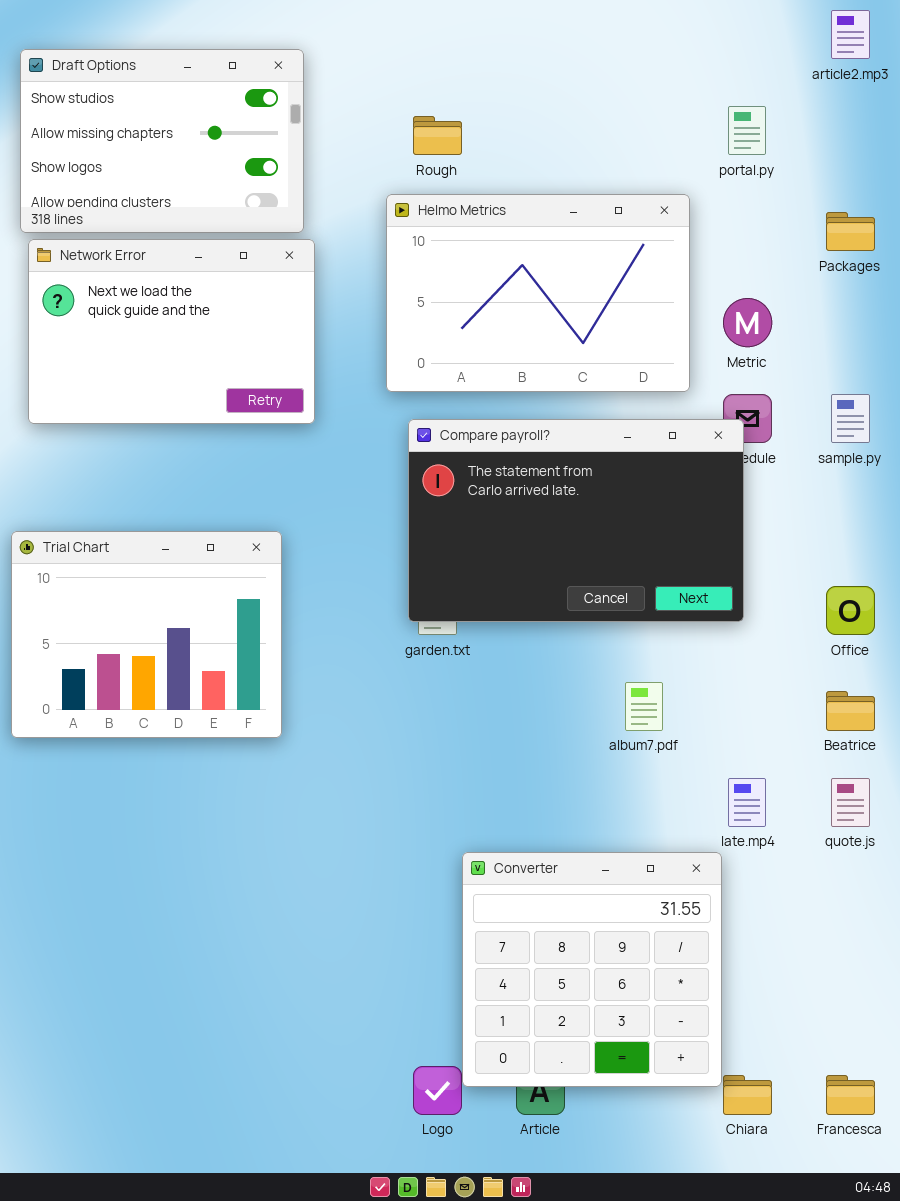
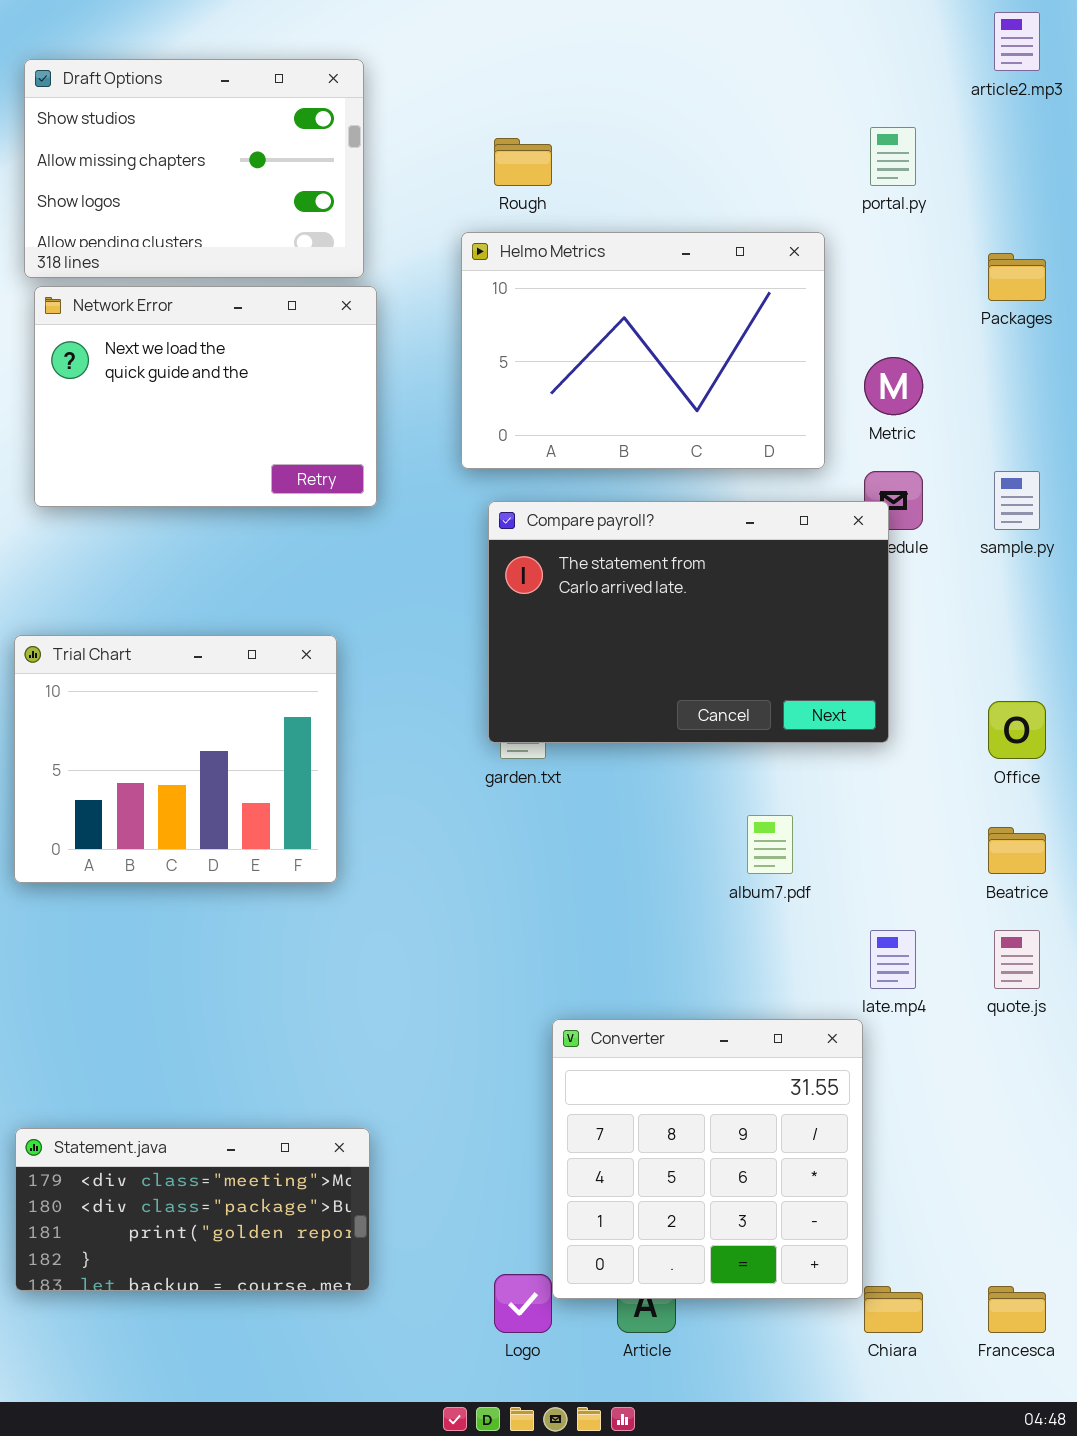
Statement.java: none -> [15,1128,370,1291], opened

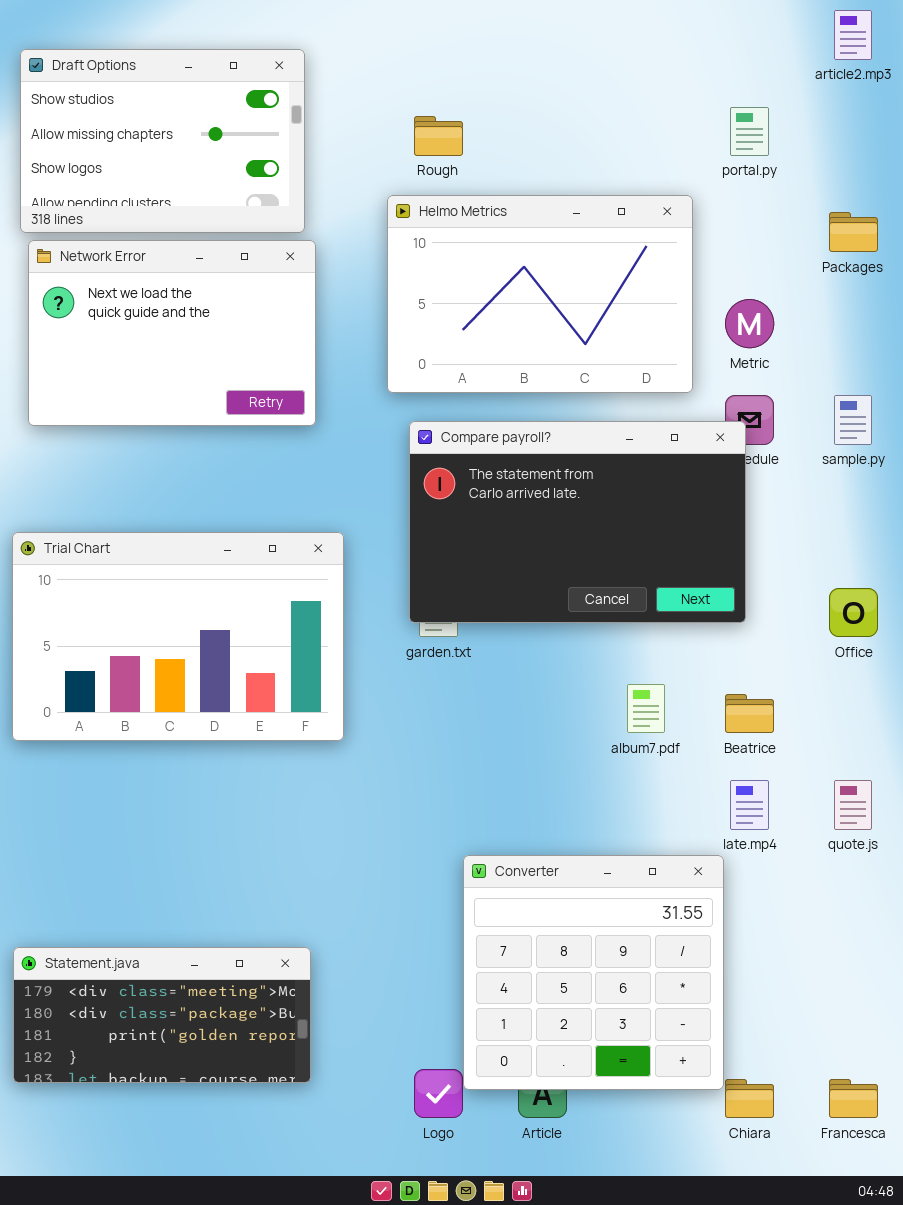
Trial Chart: [14,635,337,883] -> [12,532,344,741], resized
Beatrice: [988,827,1046,874] -> [725,694,774,733], moved

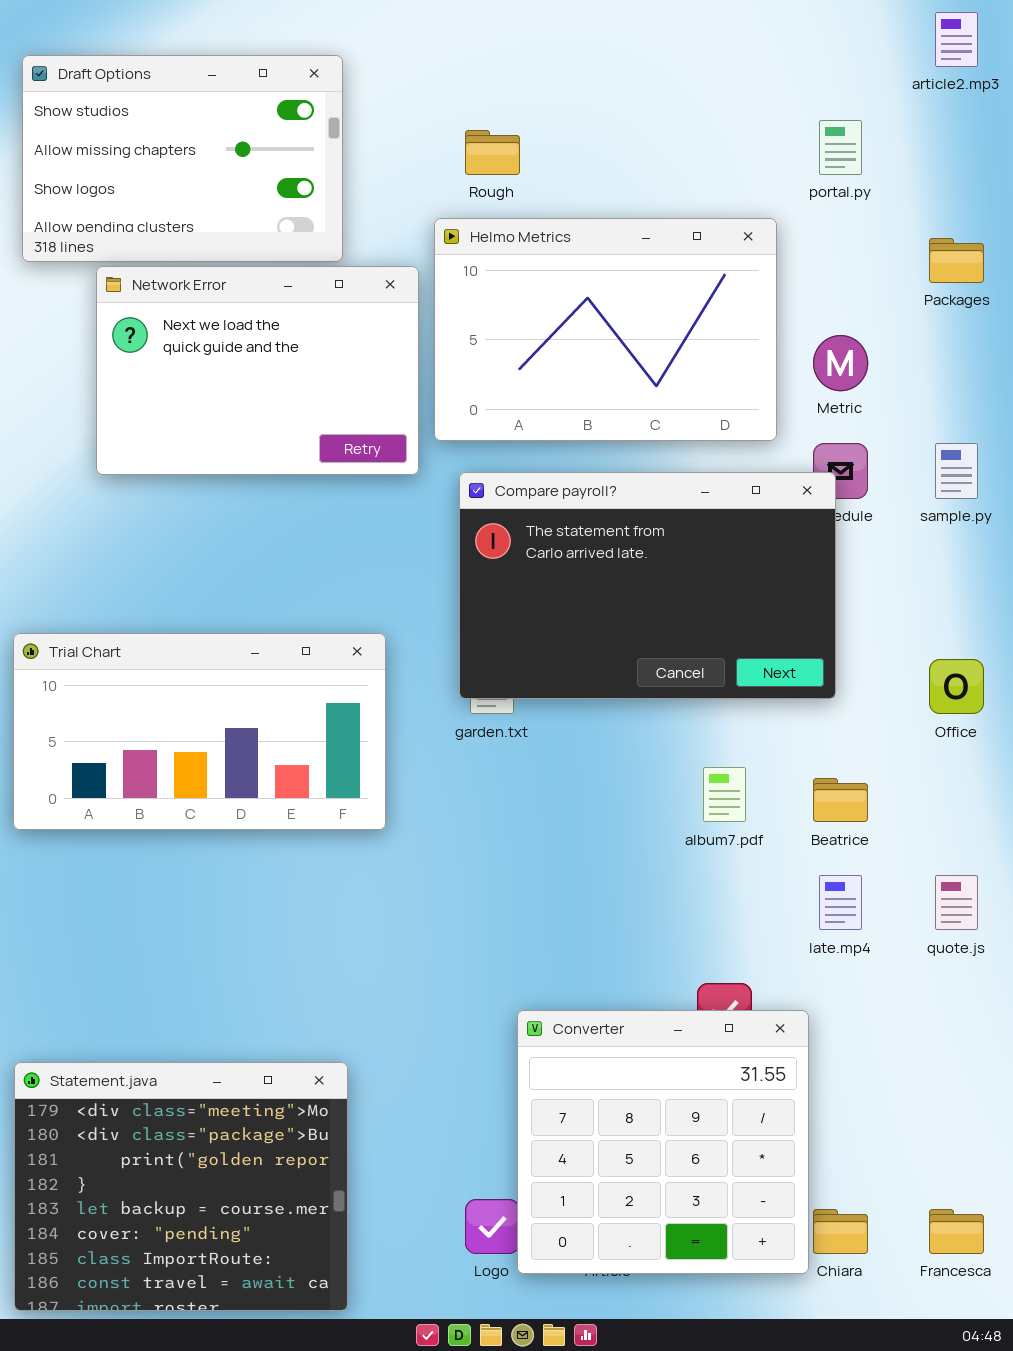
Network Error: [28,240,316,426] -> [96,266,419,475], moved
Trial Chart: [12,532,344,741] -> [13,633,386,830], resized
Converter: [463,855,724,1090] -> [517,1010,809,1274], moved
Statement.java: [13,947,311,1083] -> [14,1062,348,1311], resized

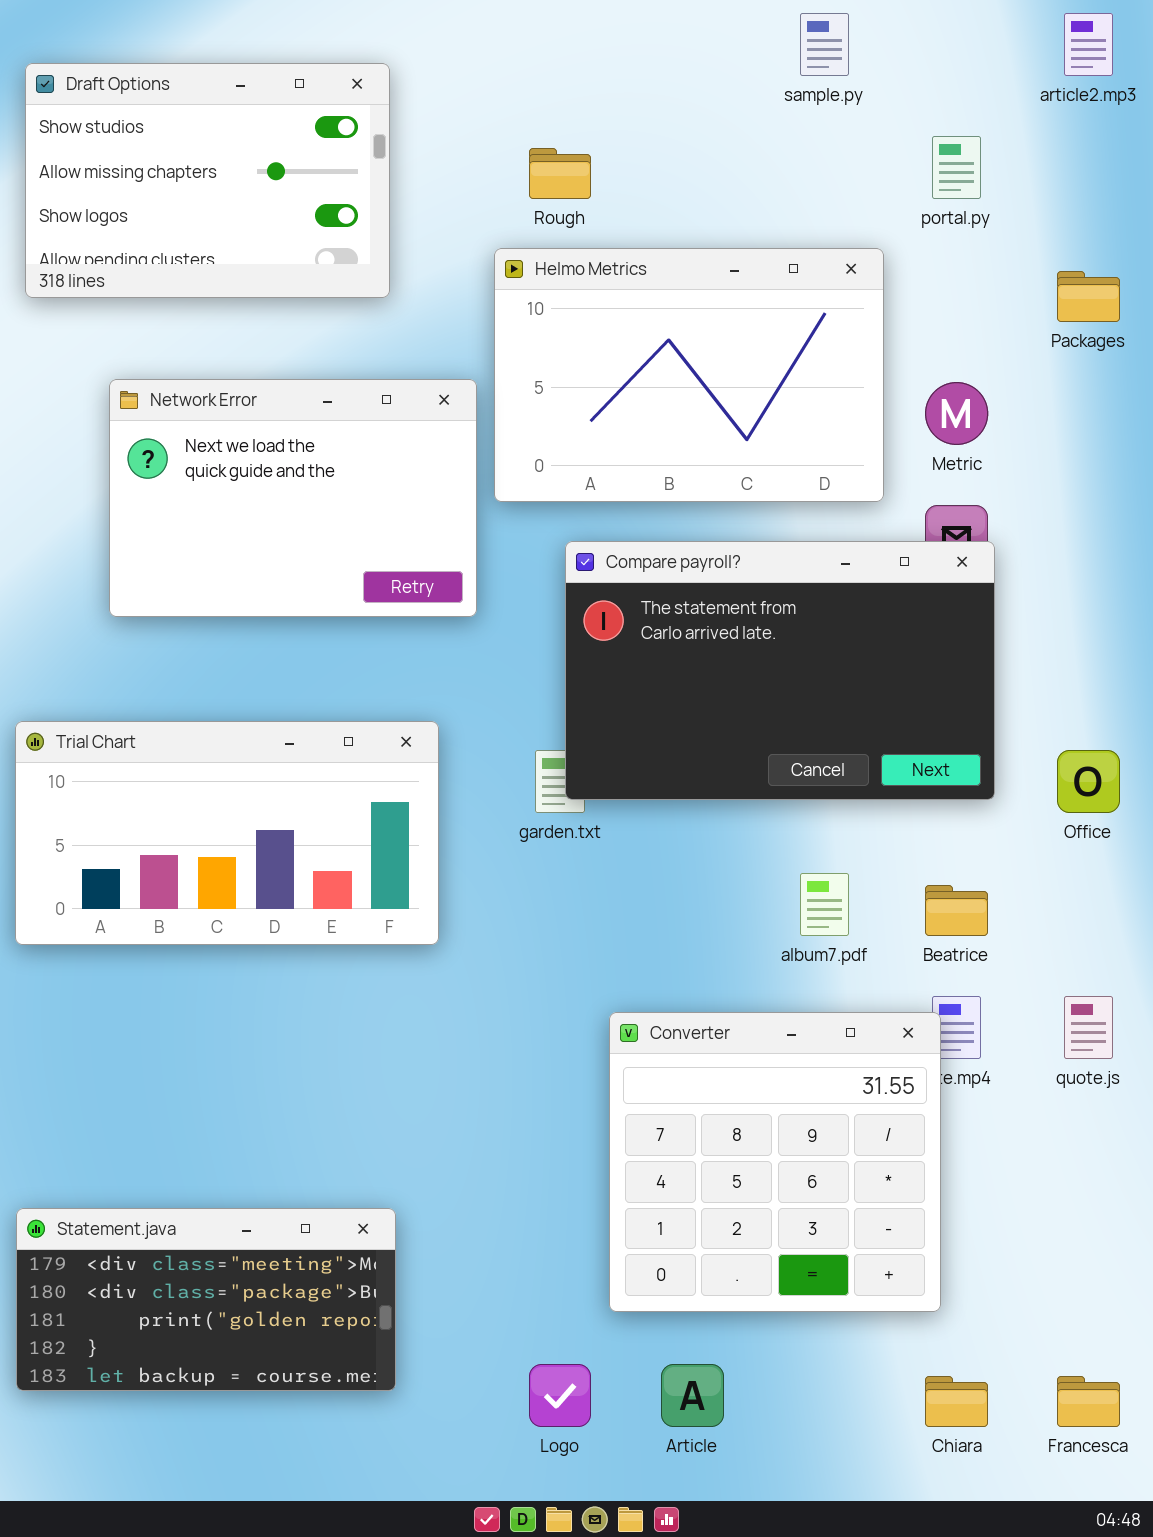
Network Error: [96,266,419,475] -> [109,379,477,617], moved
sample.py: [935,443,978,499] -> [800,13,849,76], moved
Compare payroll?: [459,472,836,699] -> [565,541,995,800], moved
Converter: [517,1010,809,1274] -> [609,1012,941,1312], moved
Statement.java: [14,1062,348,1311] -> [16,1208,396,1391], resized

